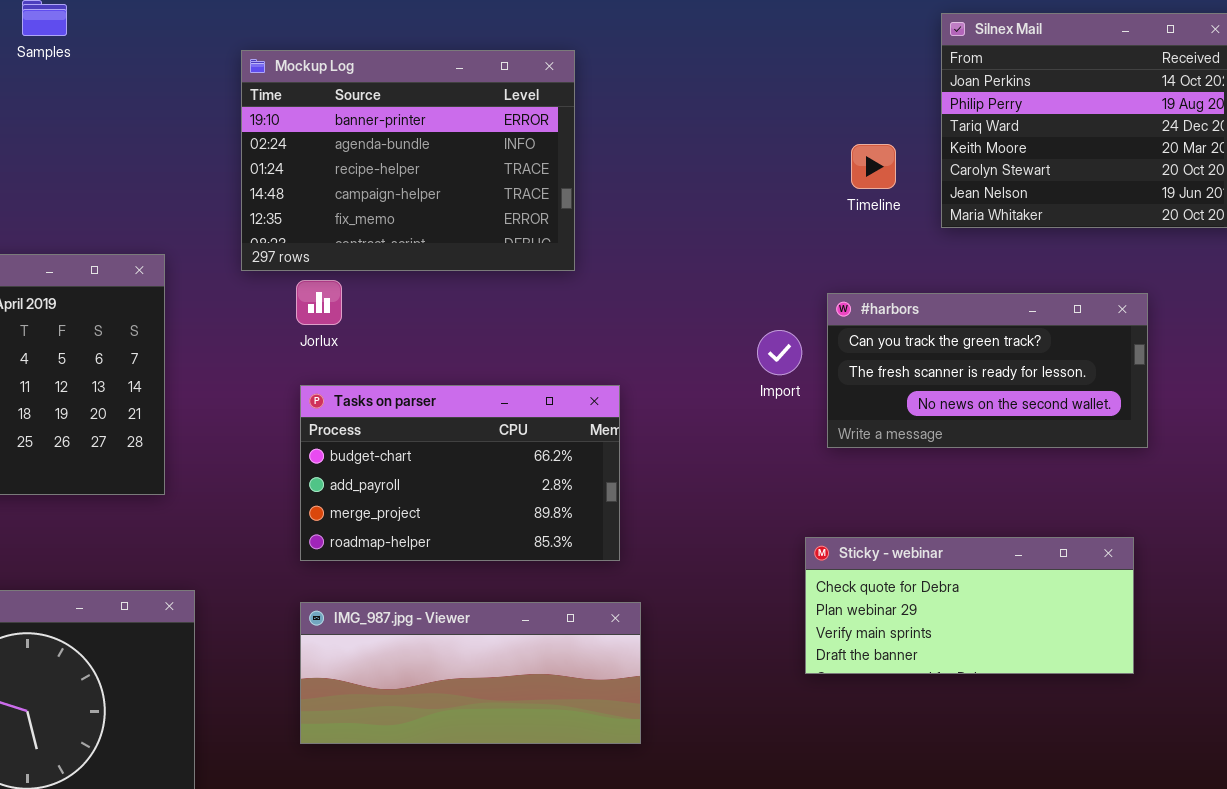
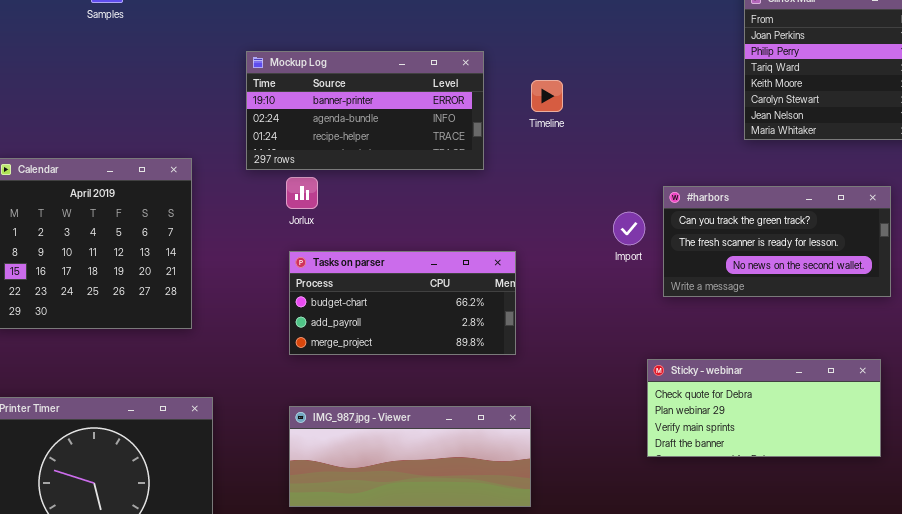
Mockup Log: [241,50,575,271] -> [246,51,484,170], resized
Timeline: [851,144,896,189] -> [531,80,563,112], moved
Tasks on parser: [300,385,620,561] -> [289,251,516,355], resized

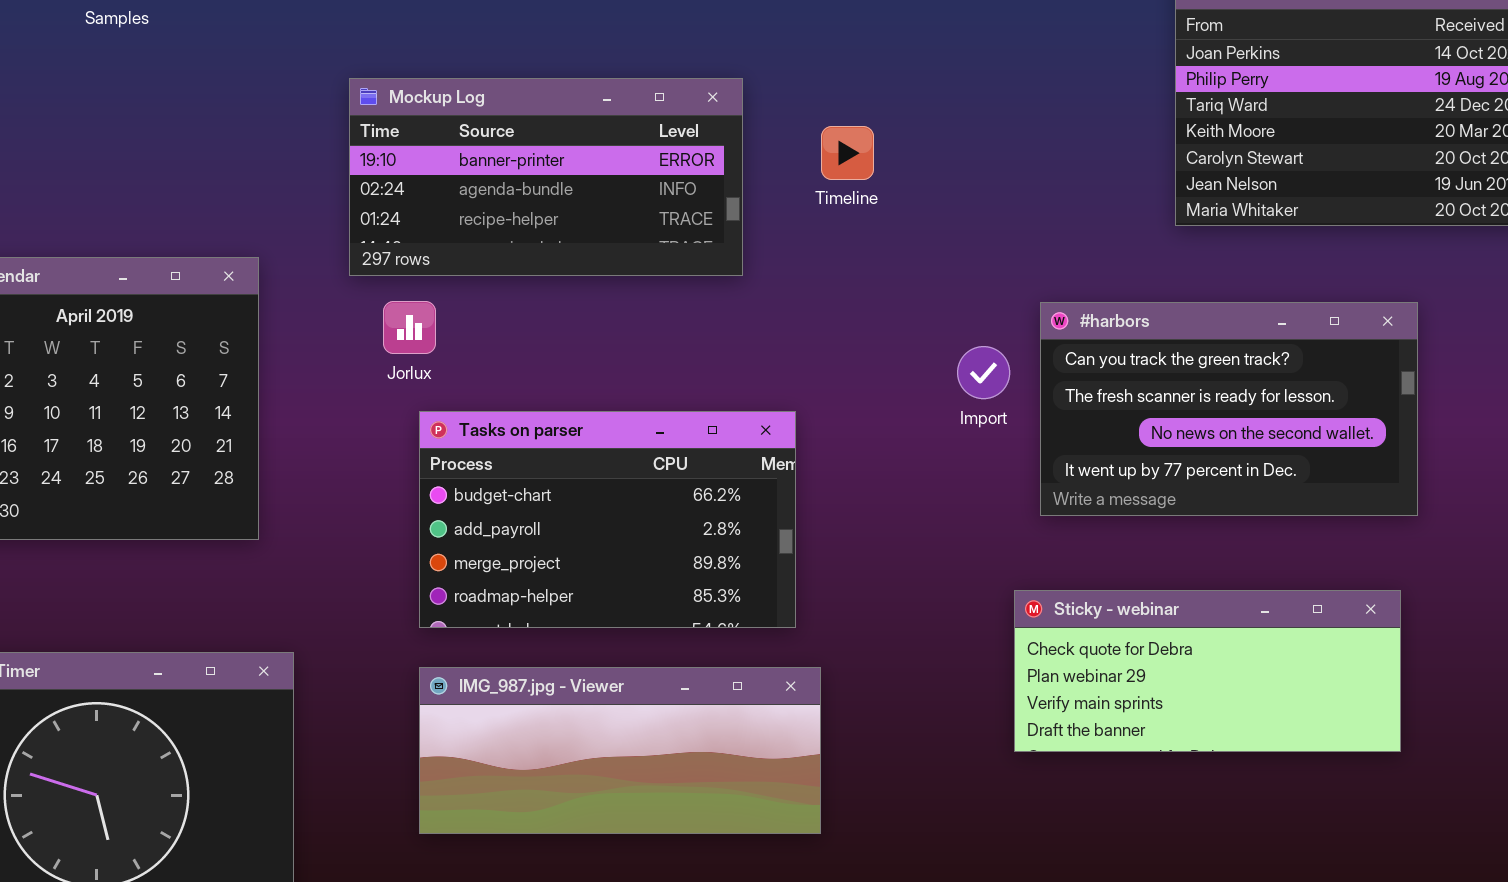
Jorlux: [286,177,318,209] -> [383,301,436,354], moved
#harbors: [663,186,891,297] -> [1040,302,1418,516], resized
Tasks on parser: [289,251,516,355] -> [419,411,796,628], resized

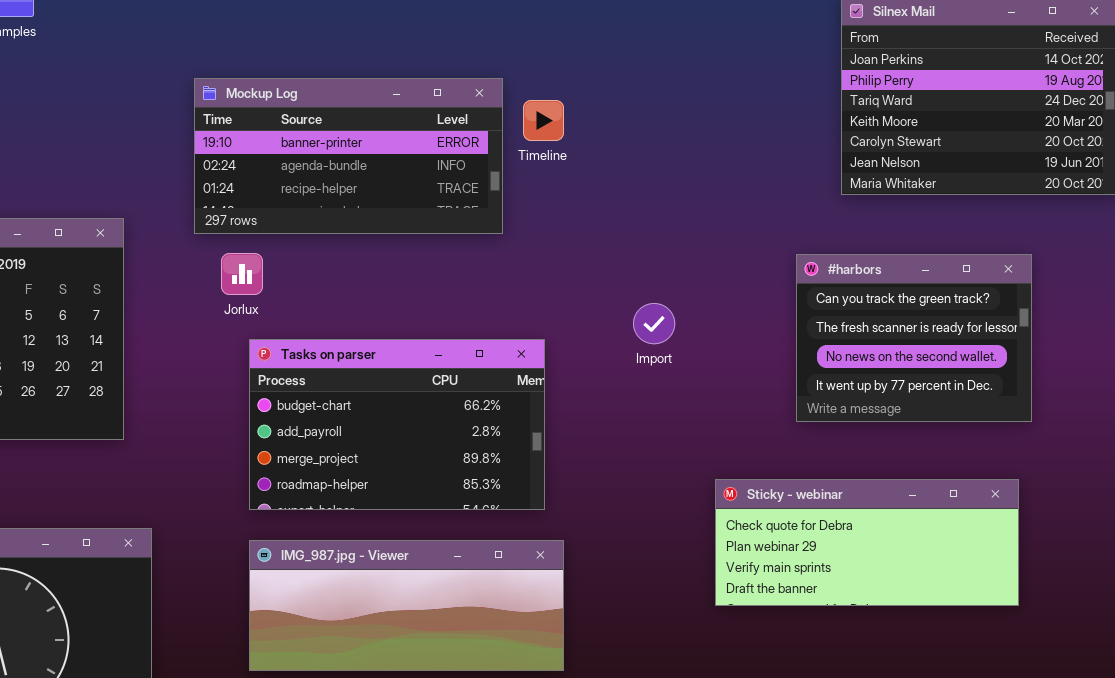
Timeline: [821,126,874,180] -> [523,100,564,141], moved
#harbors: [1040,302,1418,516] -> [796,254,1032,422], resized
Import: [957,346,1010,399] -> [633,303,675,344], moved

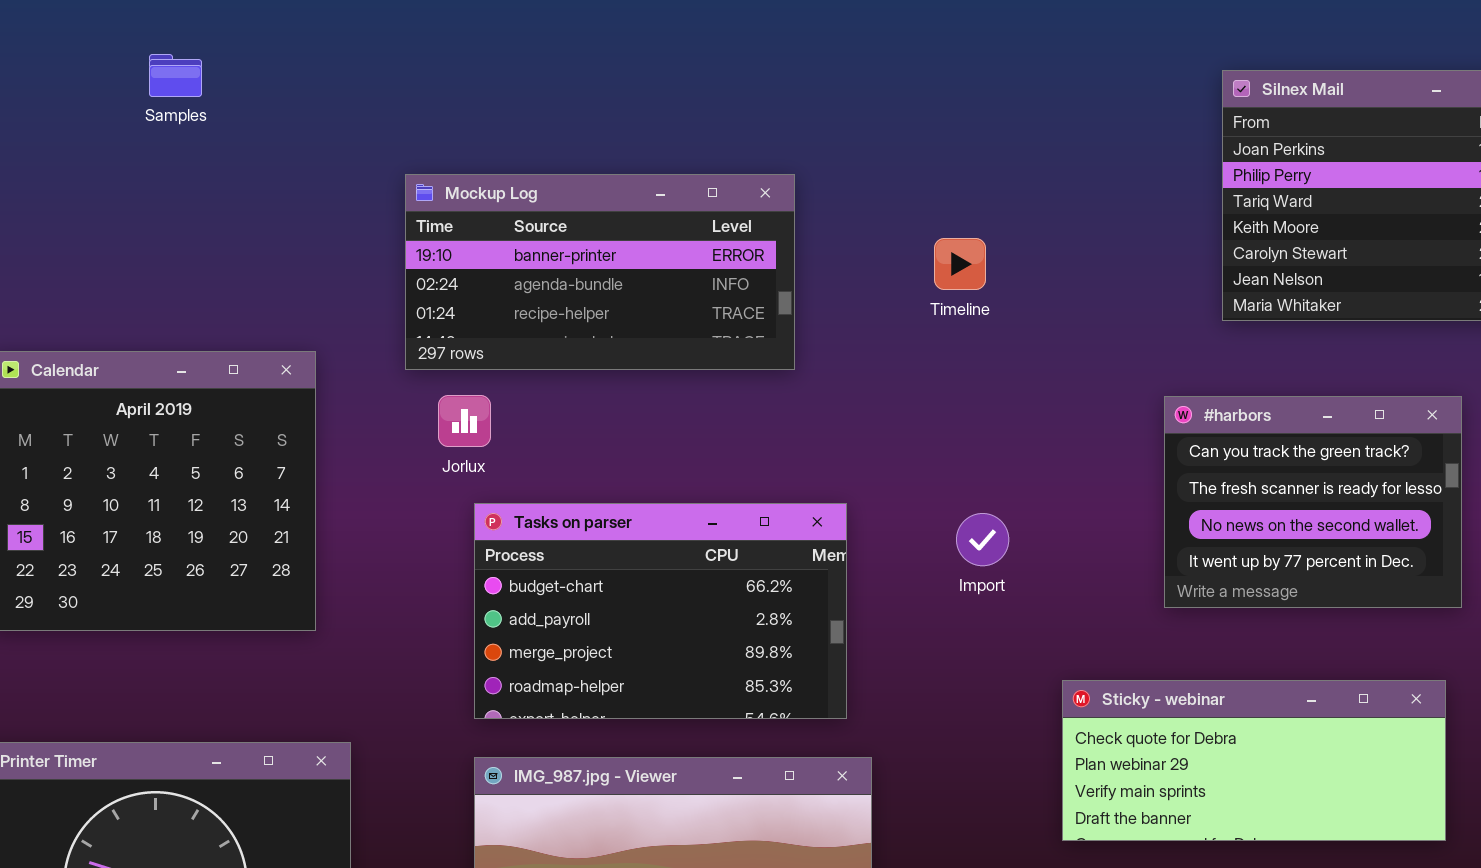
Timeline: [523,100,564,141] -> [934,238,986,290], moved
Import: [633,303,675,344] -> [956,513,1009,566], moved

